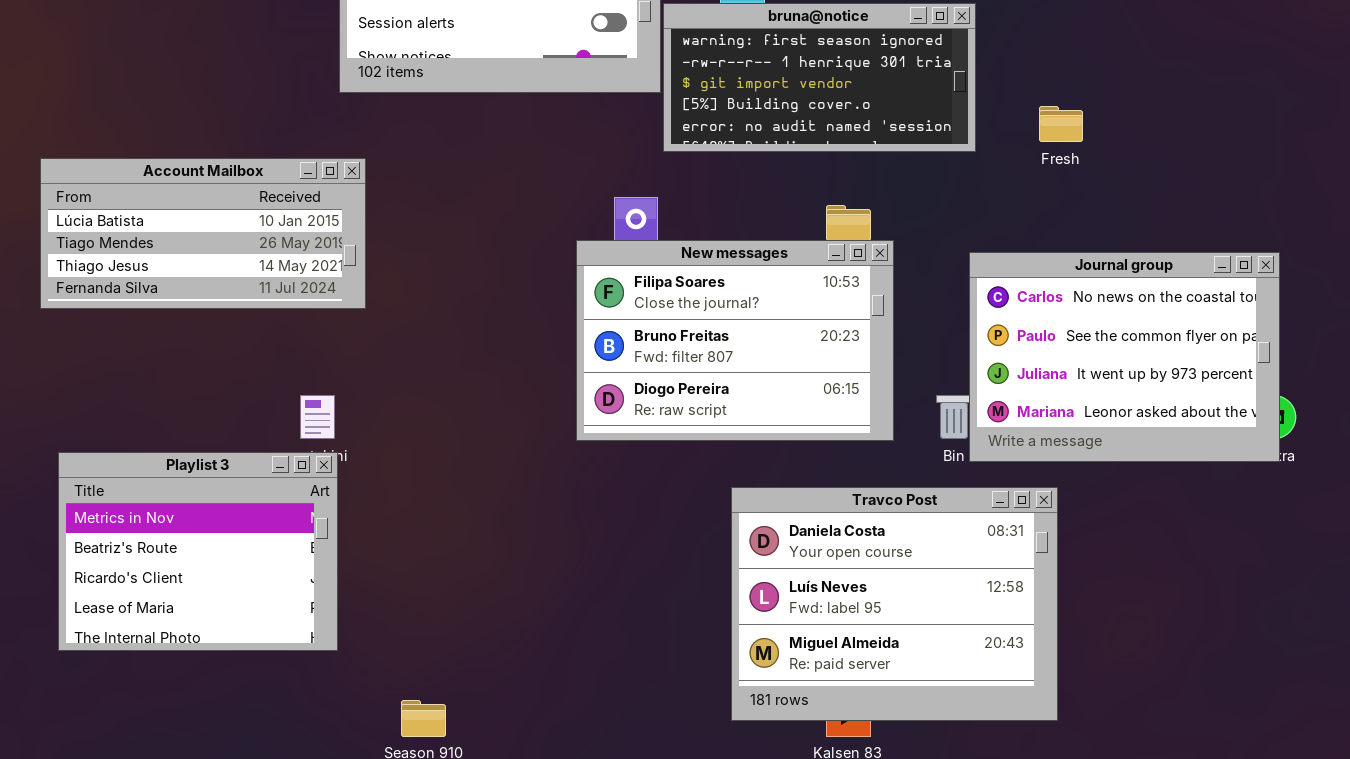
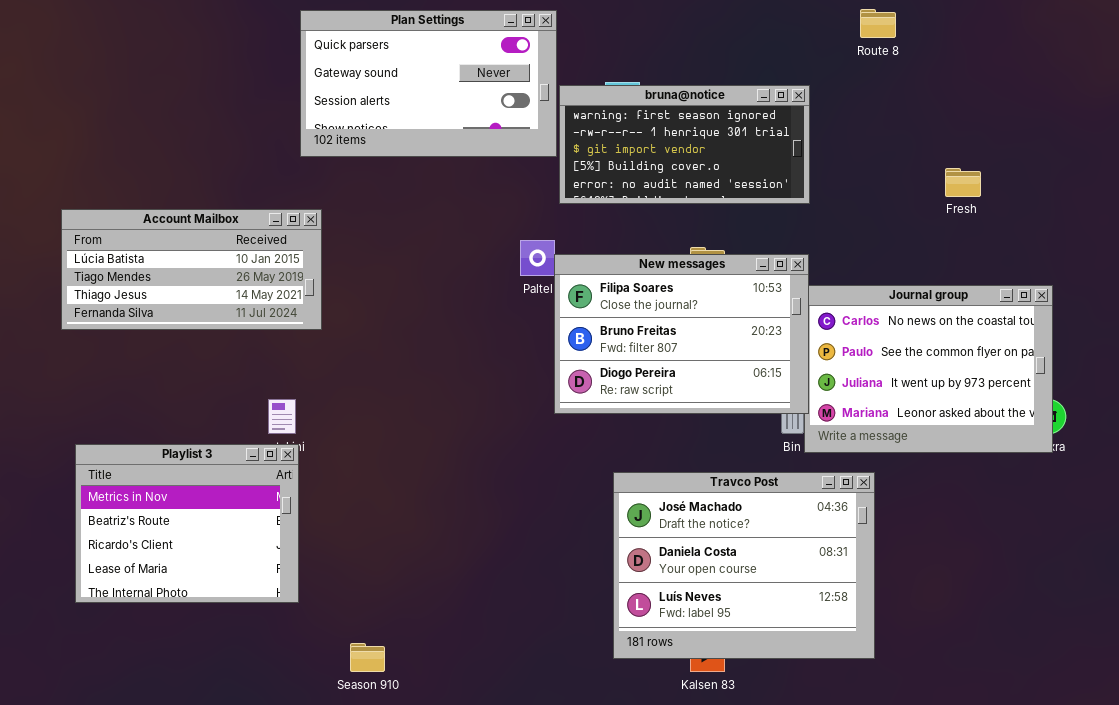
Fresh: [1039,106,1083,142] -> [945,168,981,197], moved
New messages: [576,240,894,441] -> [554,254,809,414], moved
Travco Post: [731,487,1058,721] -> [613,472,875,659], scrolled up 1 row

